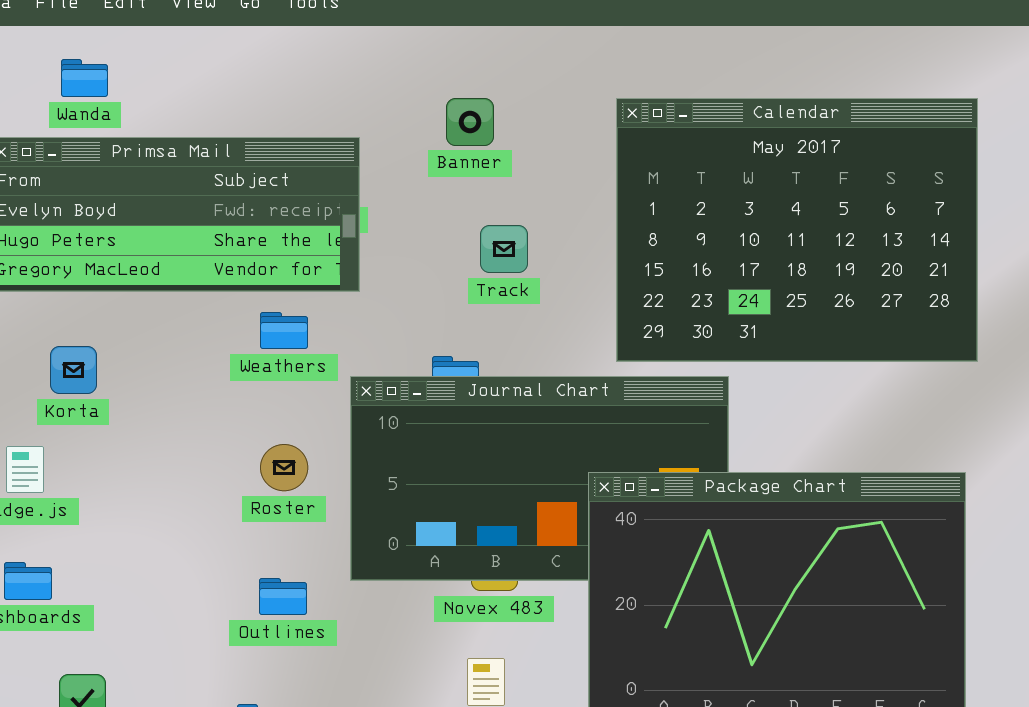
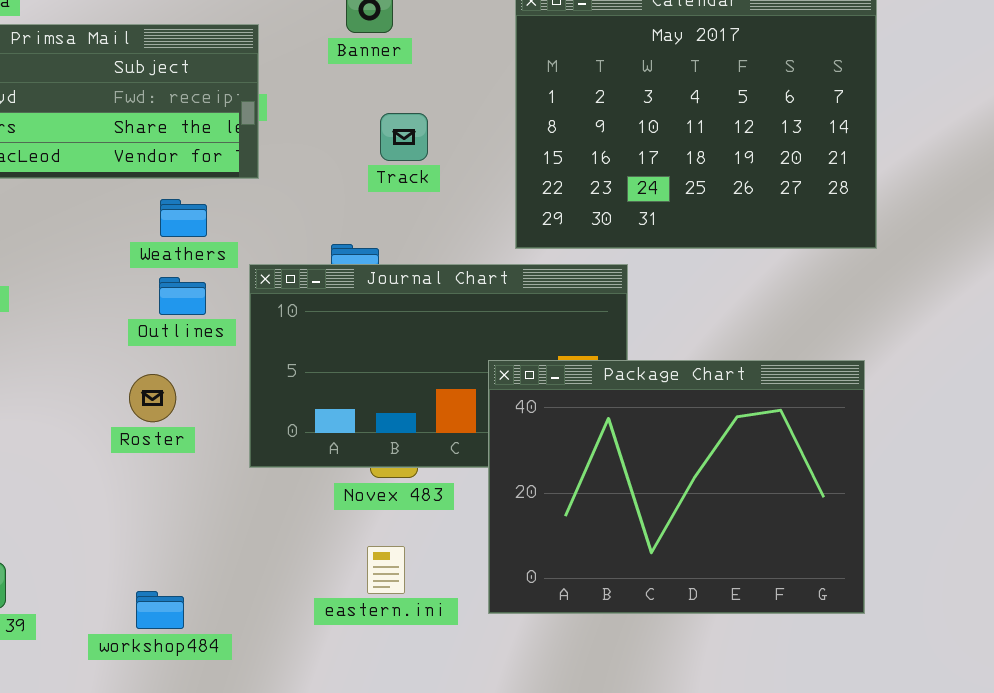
Roster: [260,444,308,491] -> [129,374,176,422], moved
Outlines: [259,578,307,615] -> [159,277,206,315], moved

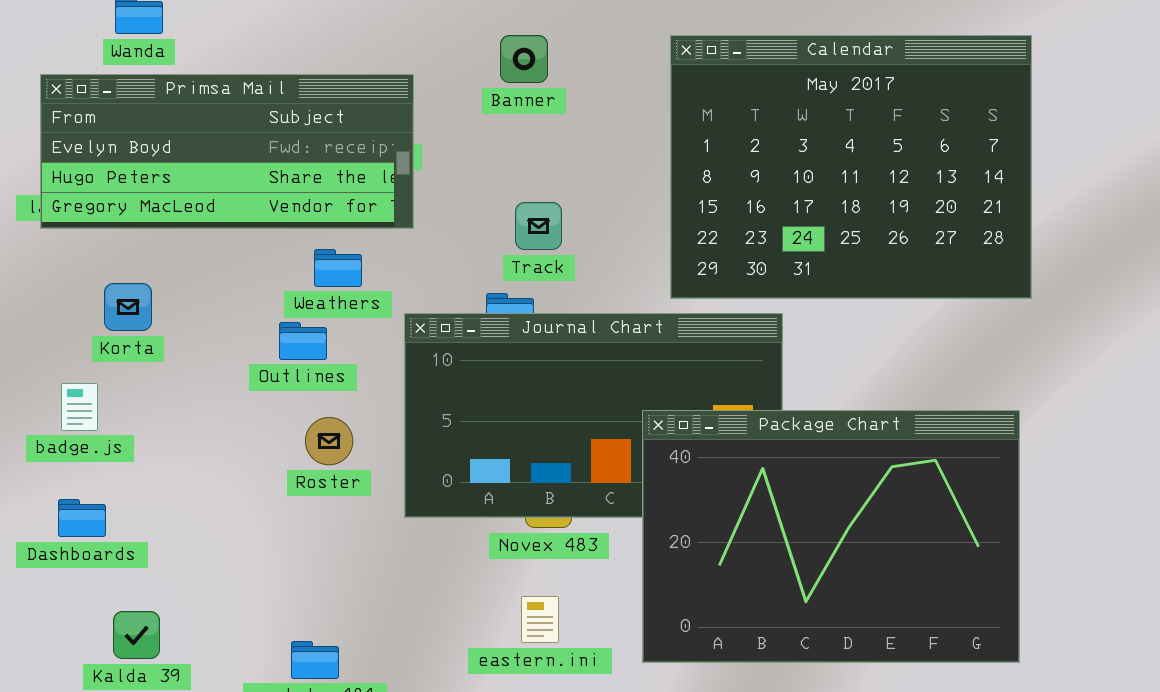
Track: [380,113,428,161] -> [515,202,562,250], moved
Outlines: [159,277,206,315] -> [279,322,327,360], moved
Roster: [129,374,176,422] -> [305,417,353,465], moved

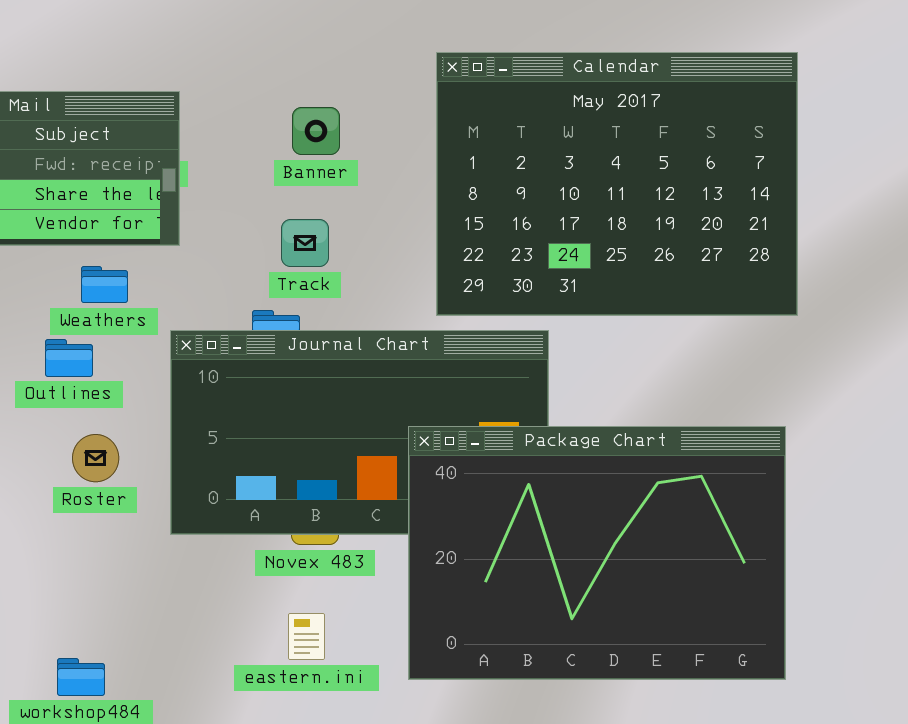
Banner: [500,35,548,83] -> [292,107,340,155], moved

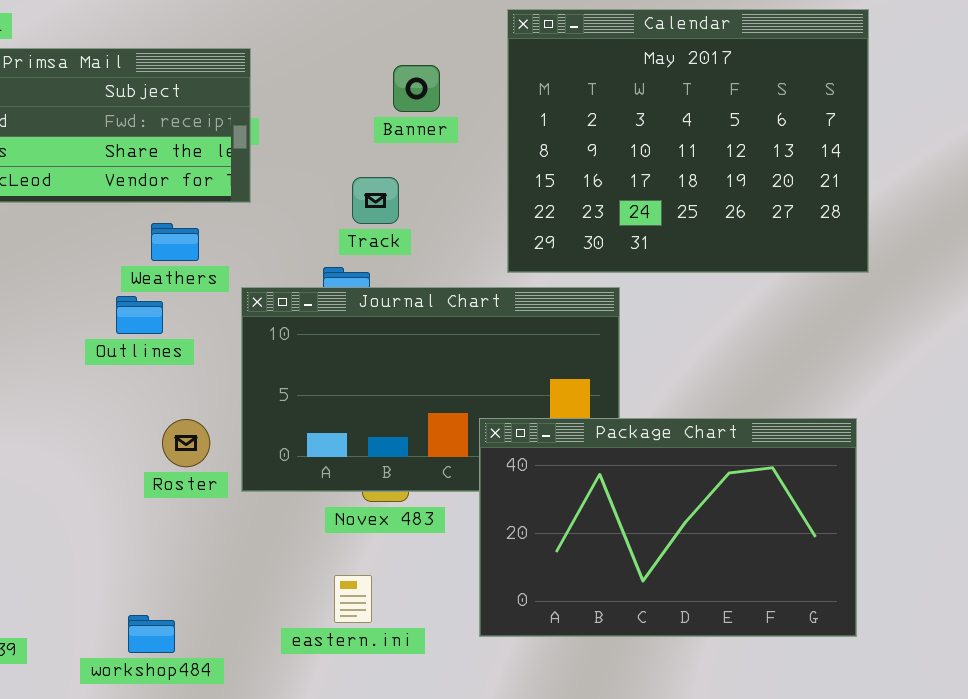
Banner: [292,107,340,155] -> [393,65,440,112], moved
Package Chart: [408,426,786,680] -> [479,418,857,637], resized
Roster: [72,434,119,482] -> [162,419,210,467], moved
eastern.ini: [288,613,325,660] -> [334,575,372,623], moved

